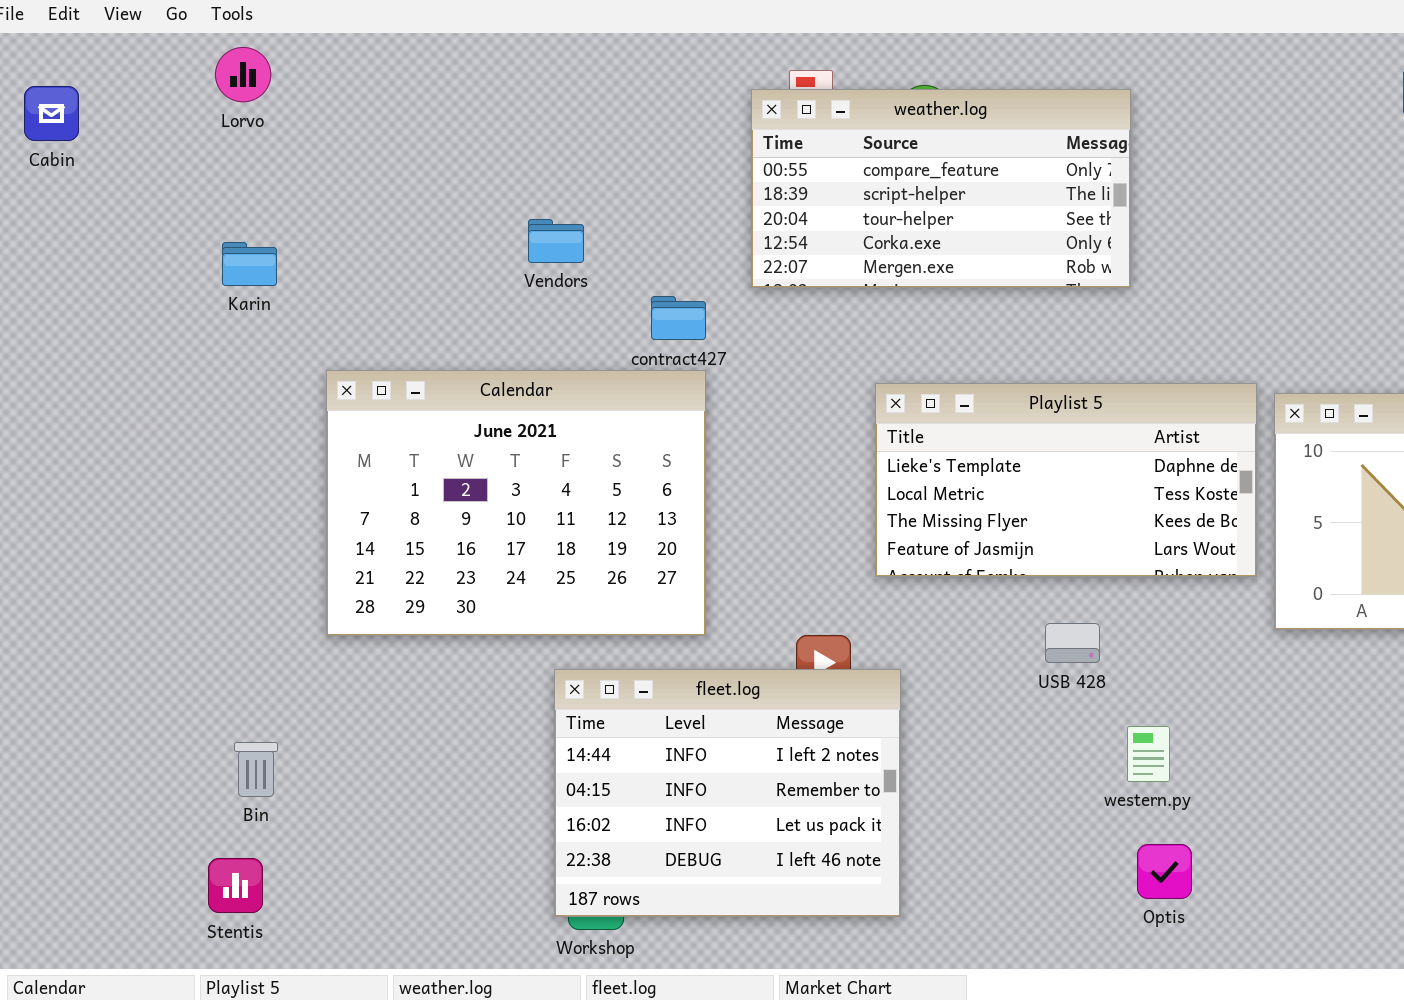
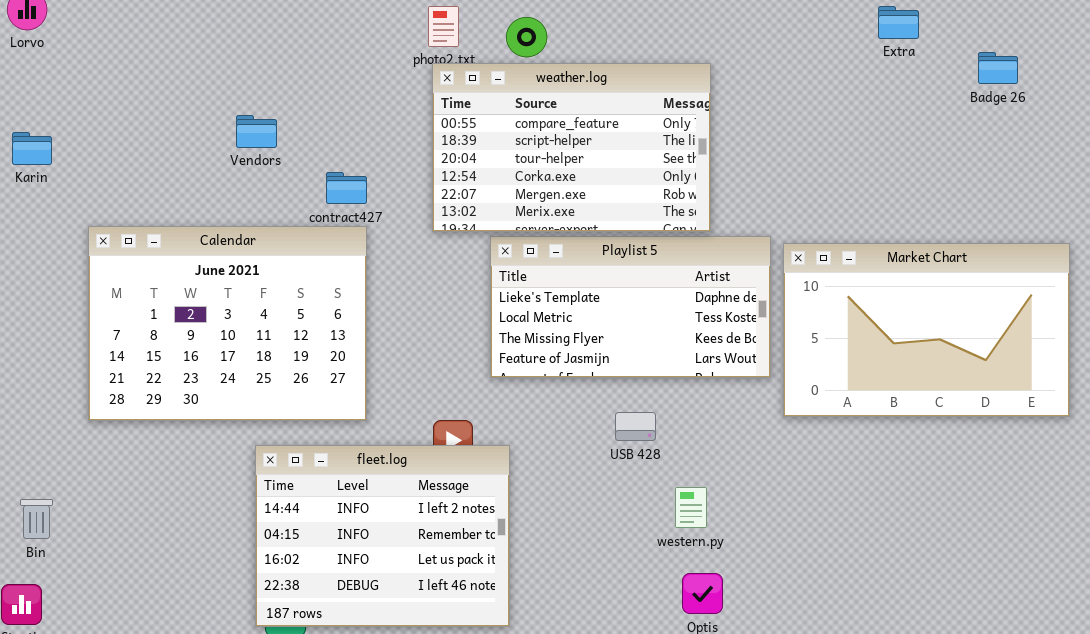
weather.log: [751,89,1131,288] -> [432,63,711,232], moved, resized

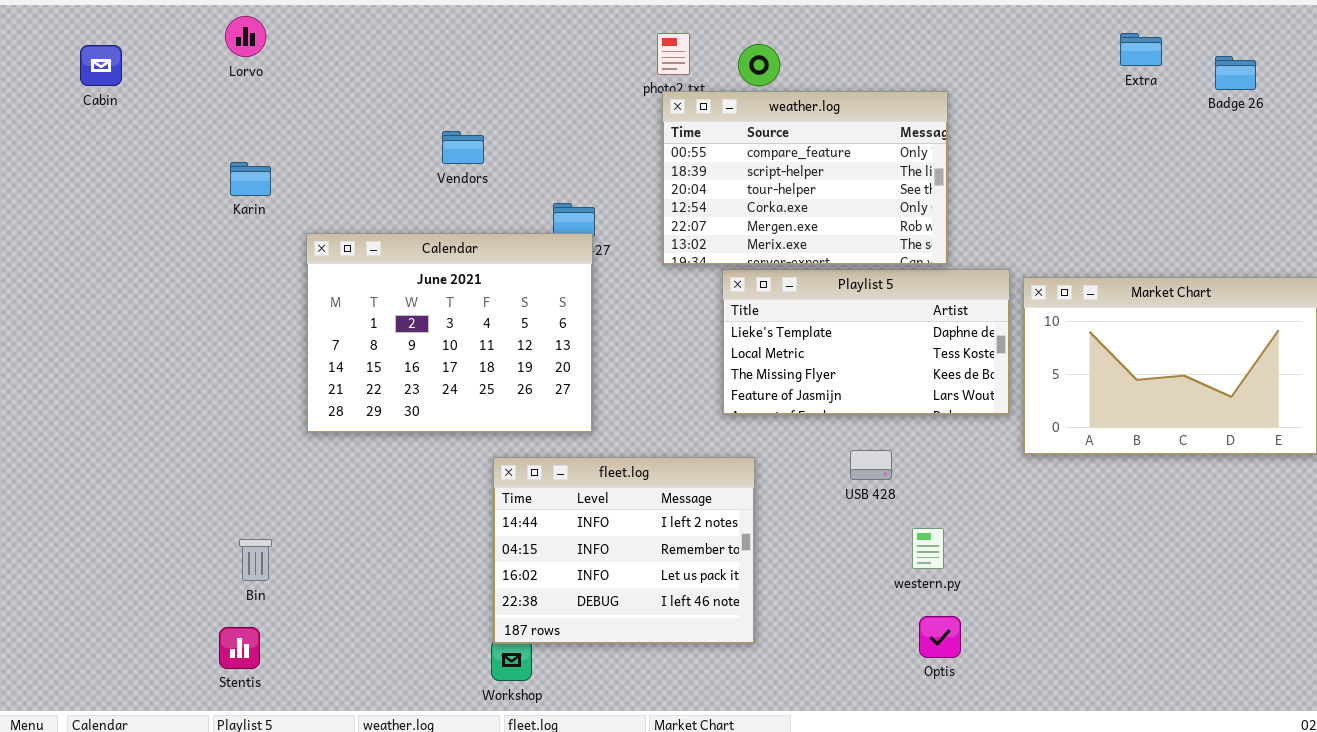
Badge 26: [978,52,1018,84] -> [1215,56,1256,90], moved
Vendors: [236,115,277,148] -> [442,131,484,164], moved
Calendar: [88,226,367,421] -> [306,233,593,433], moved
fleet.log: [255,445,510,627] -> [493,457,755,644], moved

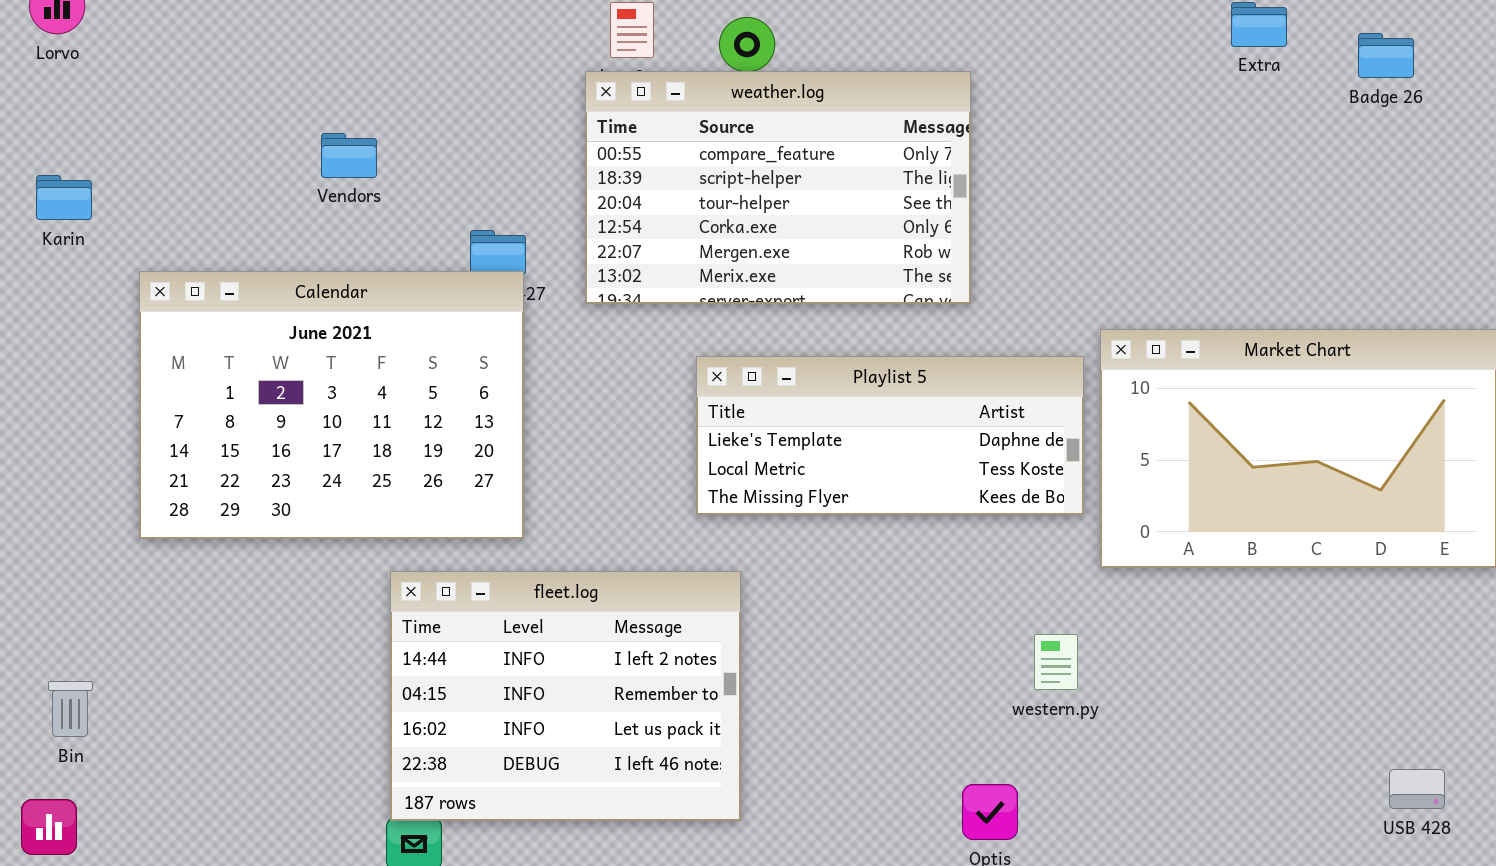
weather.log: [662,91,948,265] -> [585,71,971,304], moved
Playlist 5: [722,269,1010,415] -> [696,356,1084,515], resized
USB 428: [850,450,892,480] -> [1389,769,1445,809], moved
western.py: [912,528,944,569] -> [1034,634,1078,690], moved

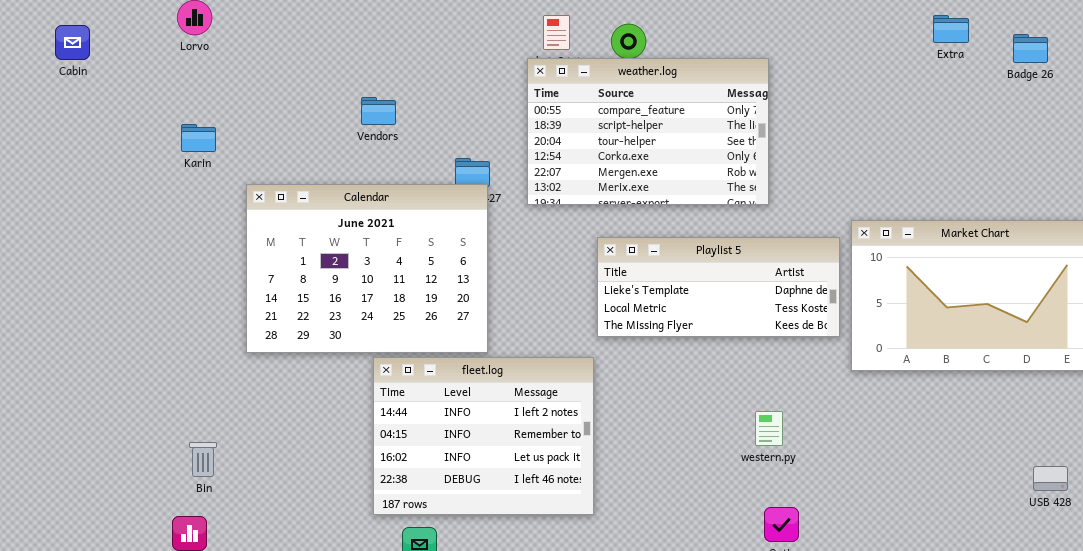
fleet.log: [390,571,741,821] -> [373,357,594,515], moved
western.py: [1034,634,1078,690] -> [755,411,783,446], moved
USB 428: [1389,769,1445,809] -> [1033,466,1068,491], moved

